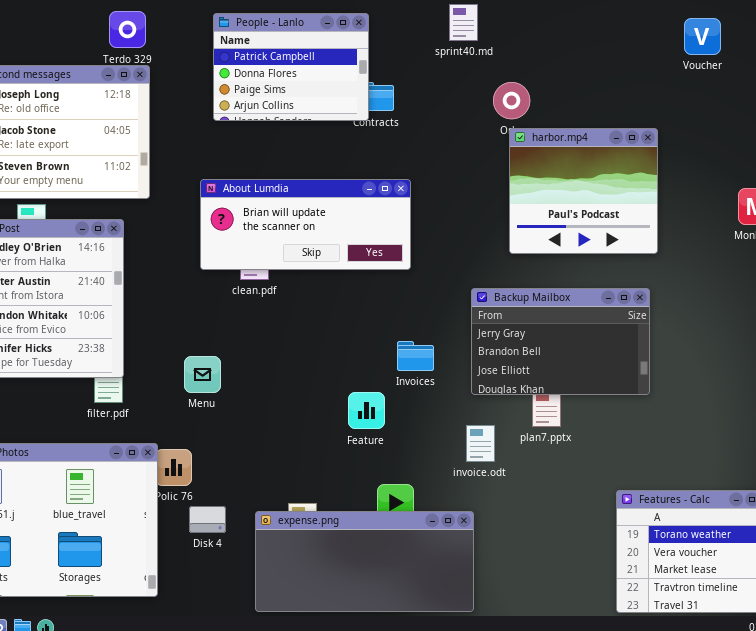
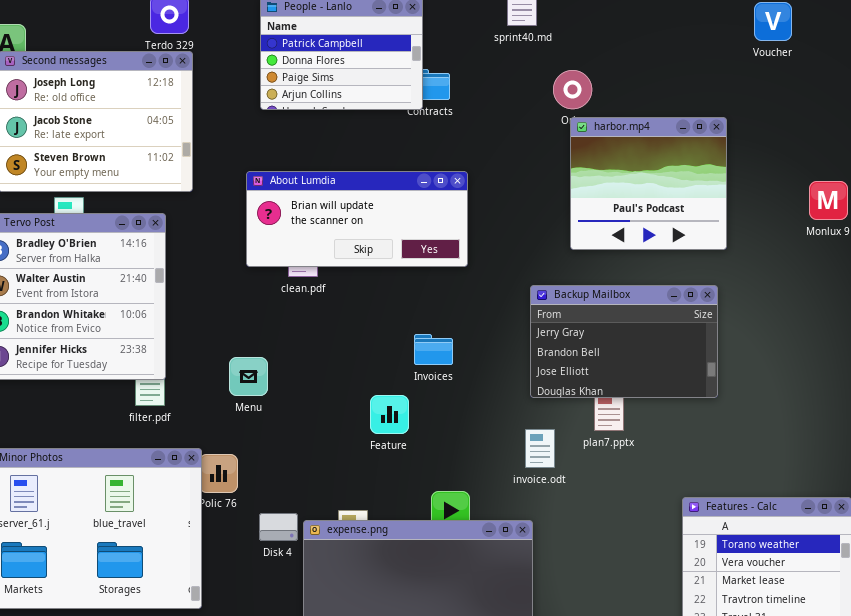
Invoices: [397,341,434,371] -> [414,334,453,365], moved
Feature: [348,392,385,429] -> [370,395,409,434], moved
Disk 4: [189,506,226,533] -> [259,513,298,541], moved

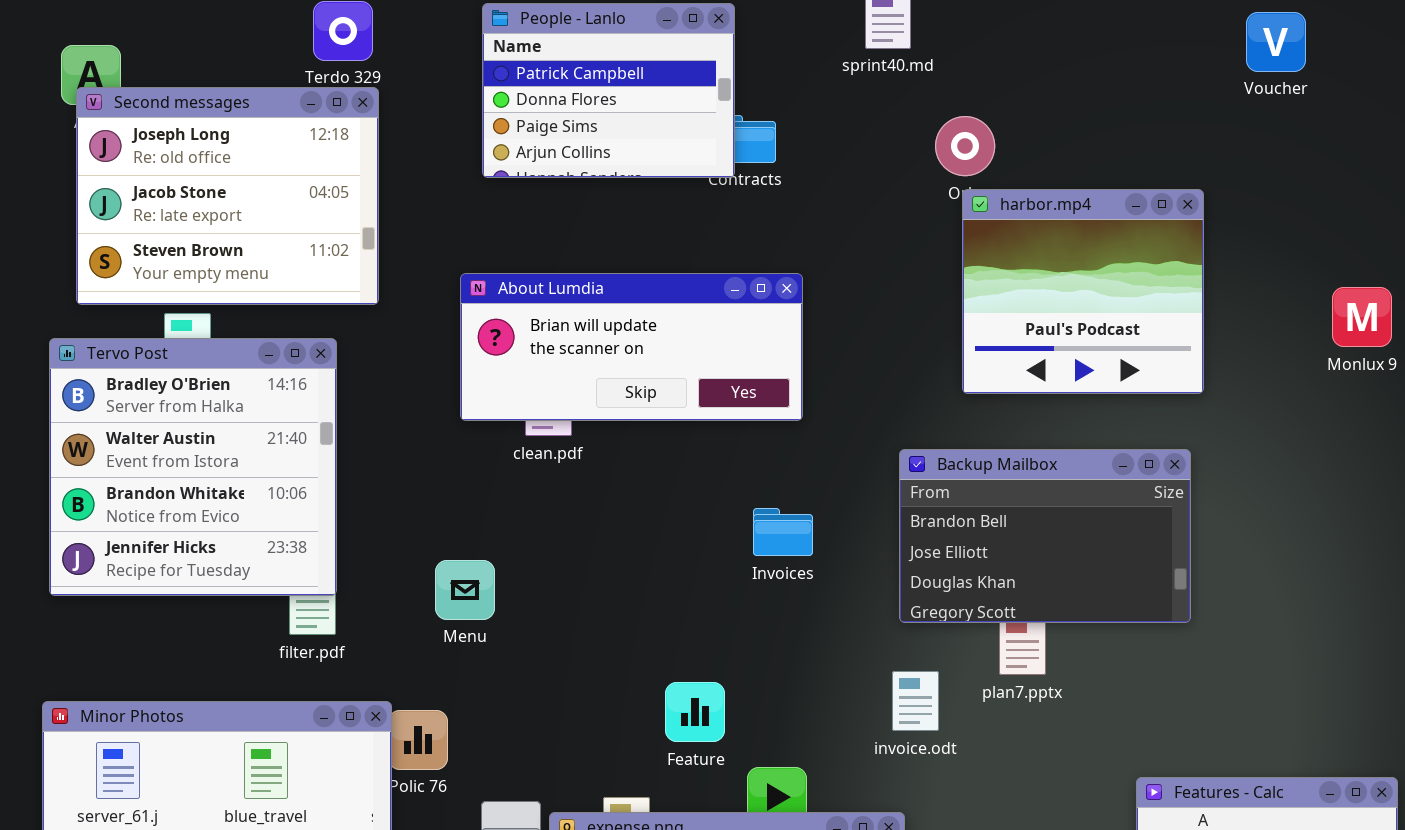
Backup Mailbox: [530,285,718,398] -> [899,449,1191,623], scrolled down 1 row
Invoices: [414,334,453,365] -> [753,508,813,556], moved
Feature: [370,395,409,434] -> [665,682,725,742], moved

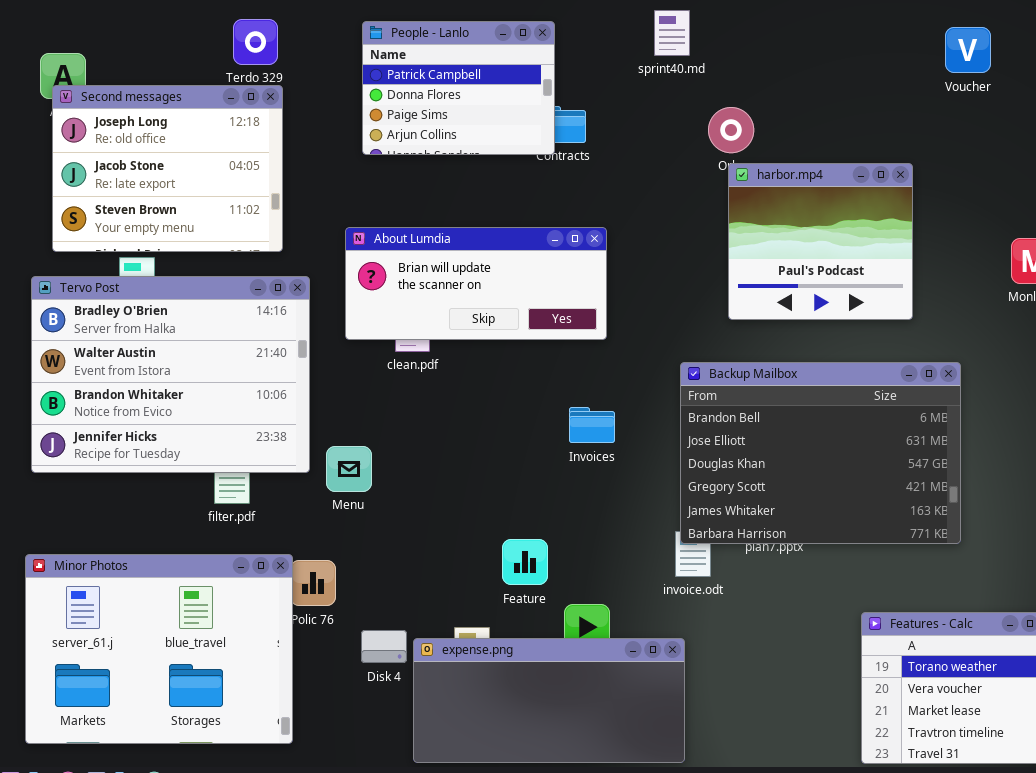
Tervo Post: [49,338,337,596] -> [31,276,310,473], resized
Backup Mailbox: [899,449,1191,623] -> [680,362,961,544], resized

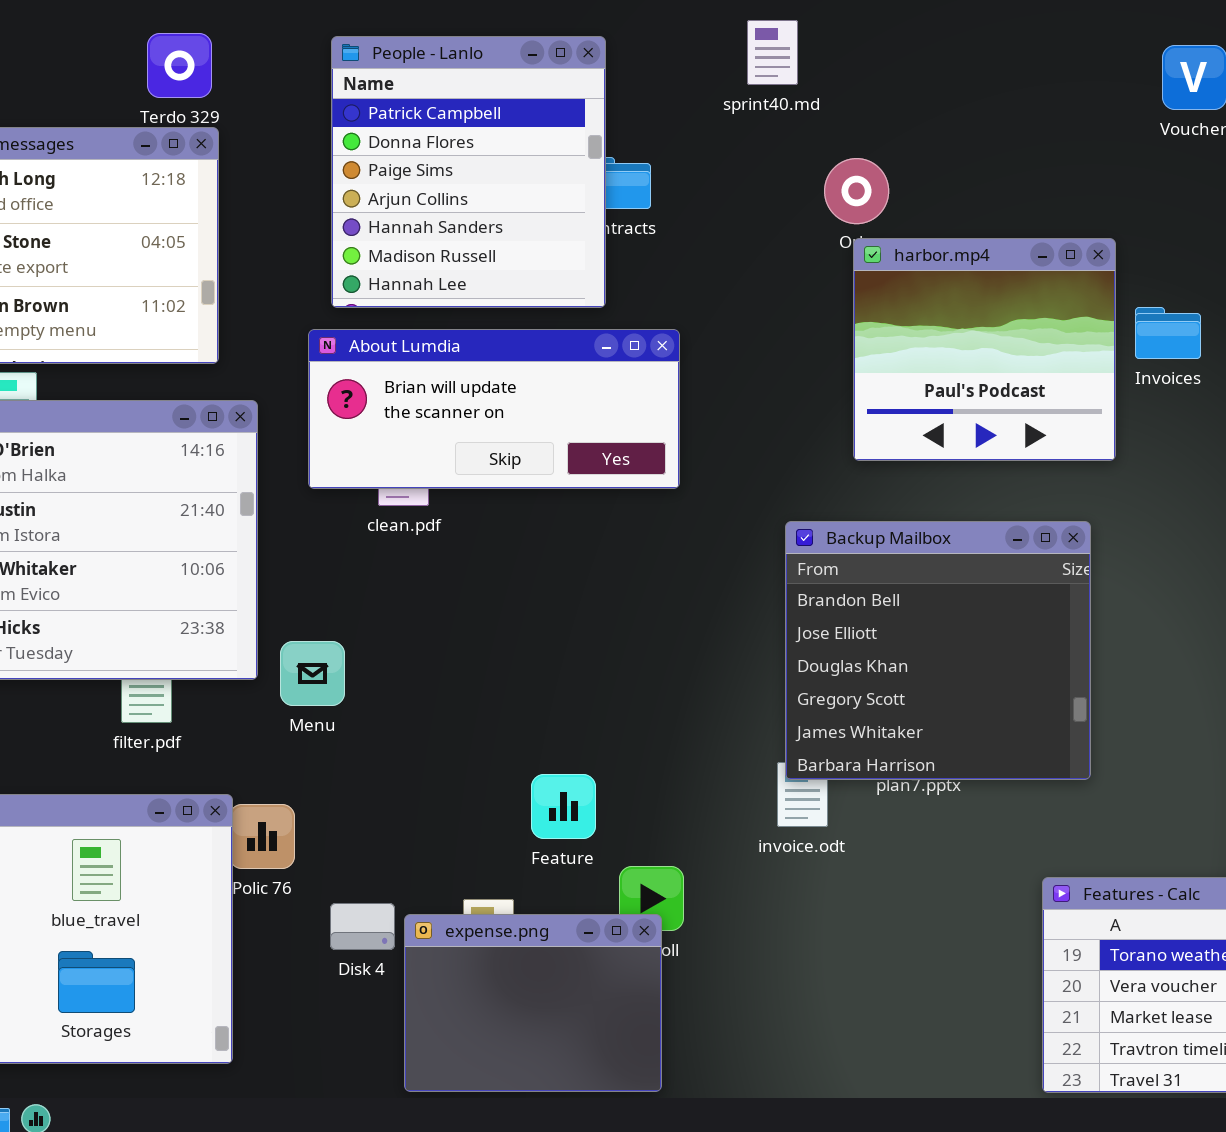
People - Lanlo: [362,21,555,155] -> [331,36,606,308], resized
Backup Mailbox: [680,362,961,544] -> [785,521,1091,780], resized
Invoices: [569,407,615,443] -> [1135,307,1201,359], moved
expense.png: [413,638,685,763] -> [404,914,662,1092], resized

